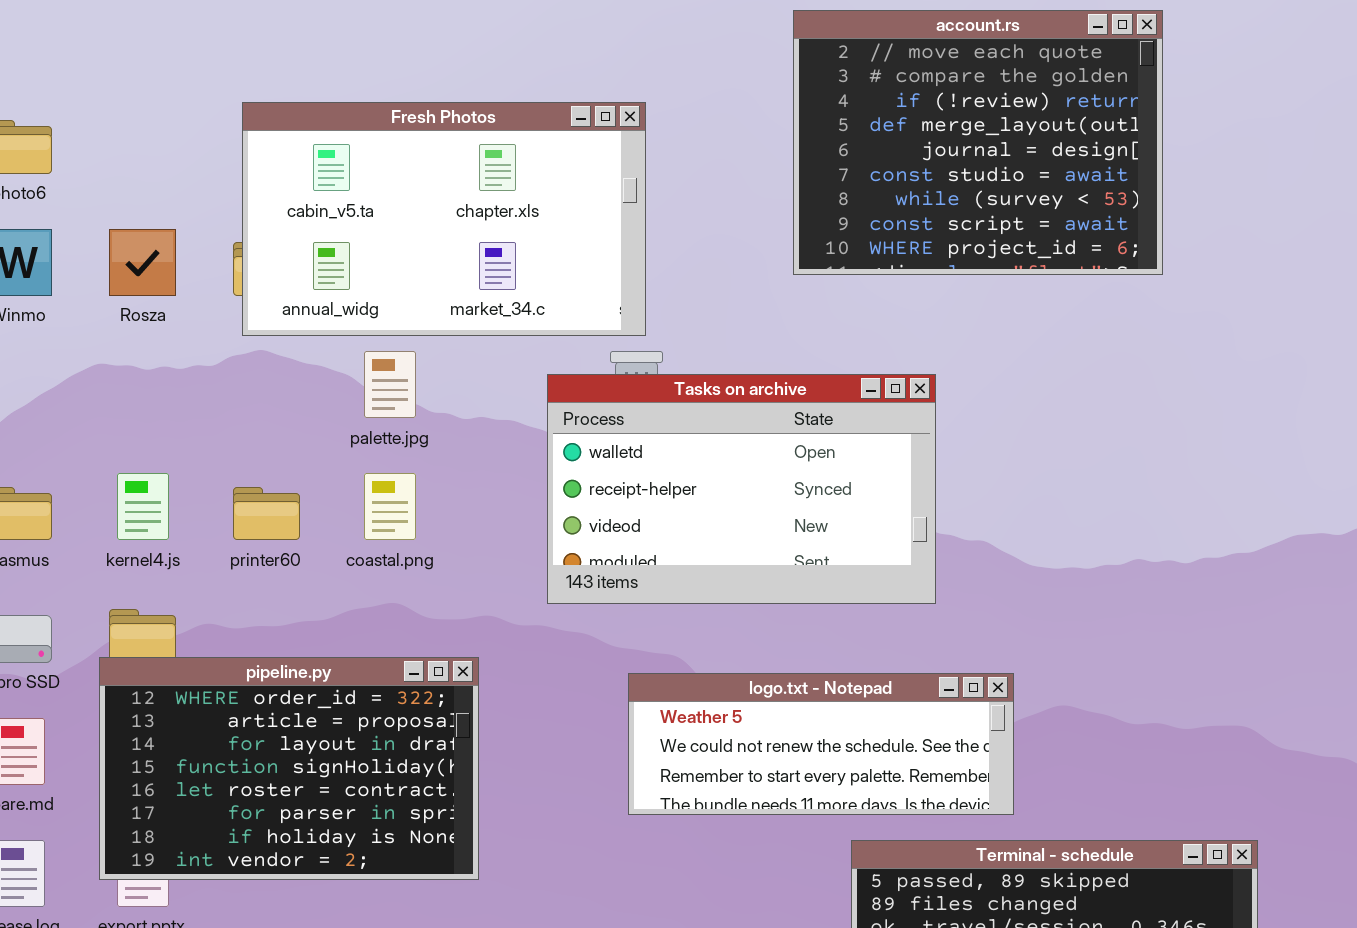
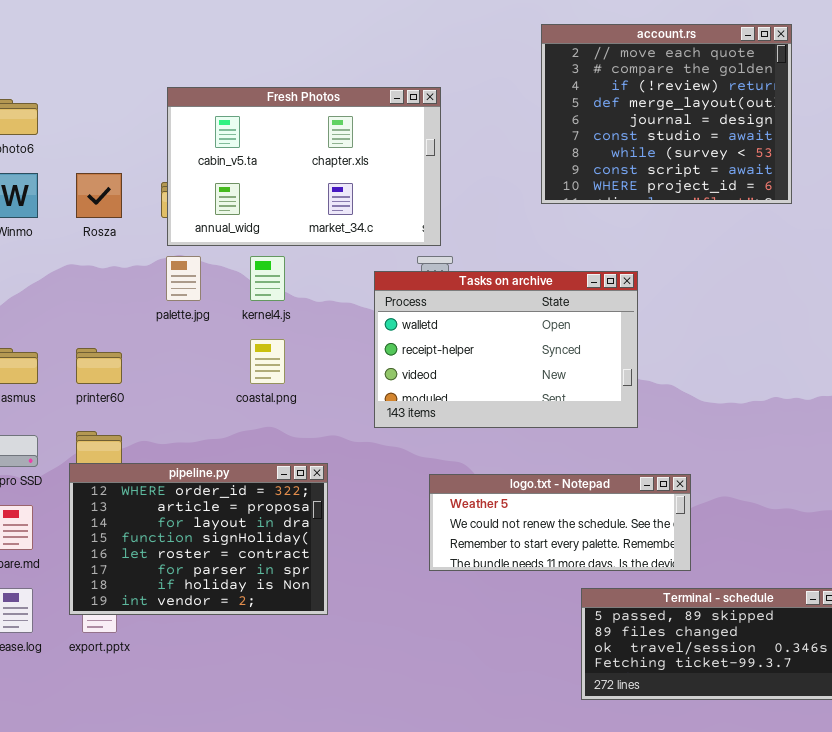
palette.jpg: [364,351,416,418] -> [166,256,201,301], moved
kernel4.js: [117,473,169,540] -> [250,256,285,301], moved
printer60: [233,487,300,540] -> [76,348,122,384], moved

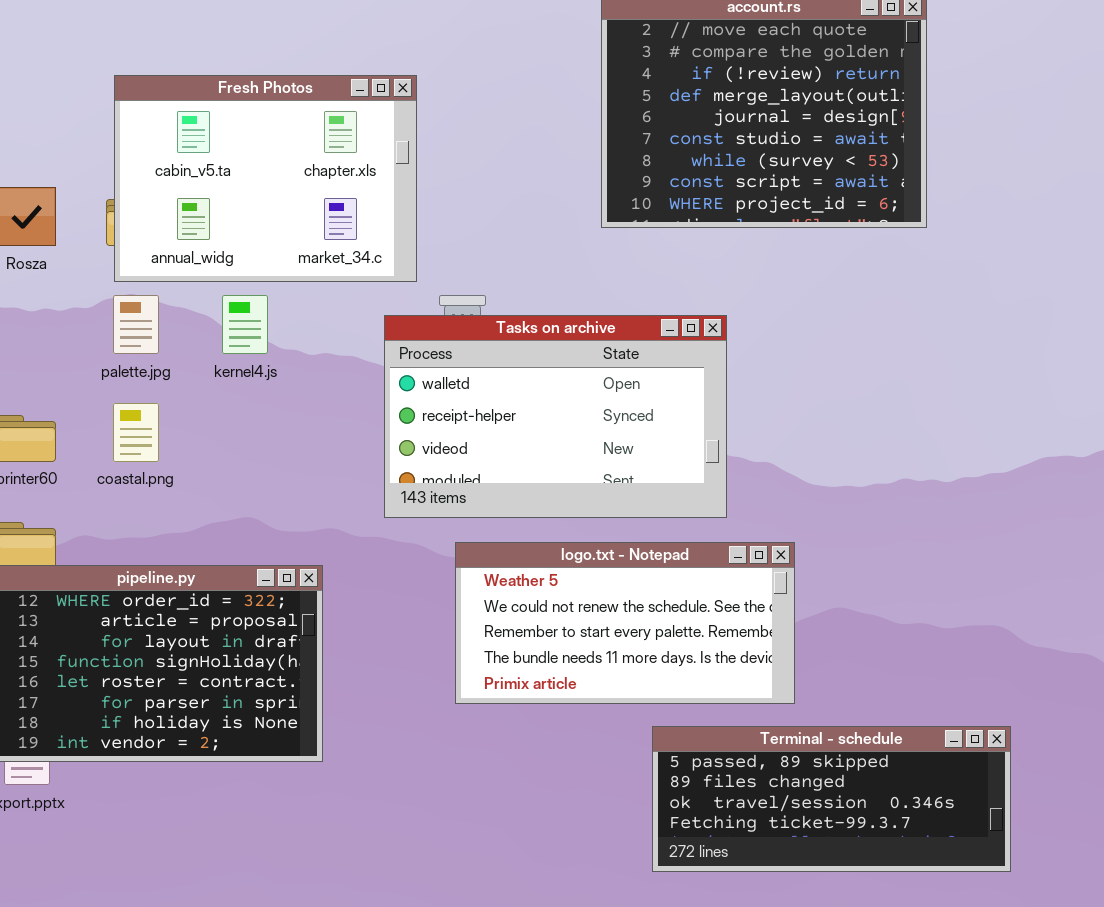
Fresh Photos: [167,87,441,246] -> [114,75,417,282], resized
coastal.png: [250,339,285,384] -> [113,403,159,462], moved
logo.txt - Notepad: [429,474,691,571] -> [455,542,795,704], resized

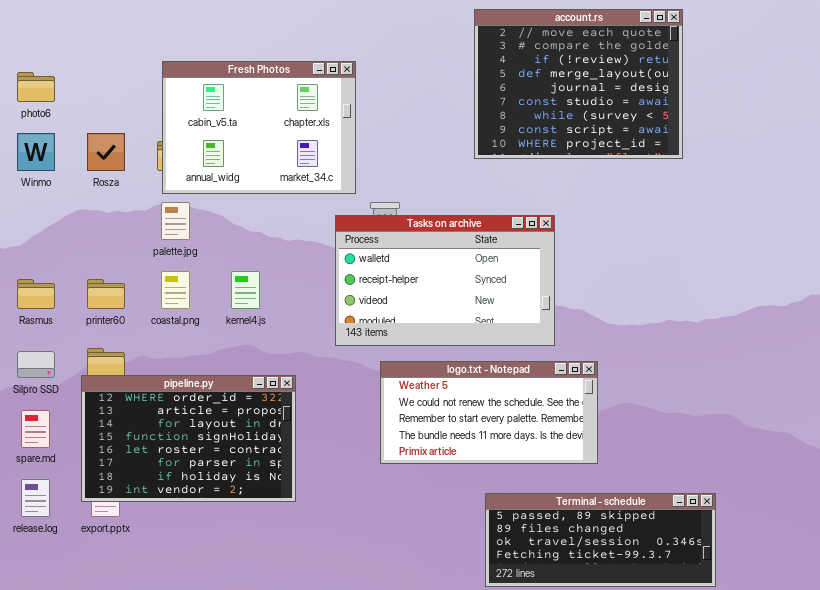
kernel4.js: [222,295,268,354] -> [231,271,260,309], moved
Terminal - schedule: [652,726,1011,872] -> [485,493,716,587], moved

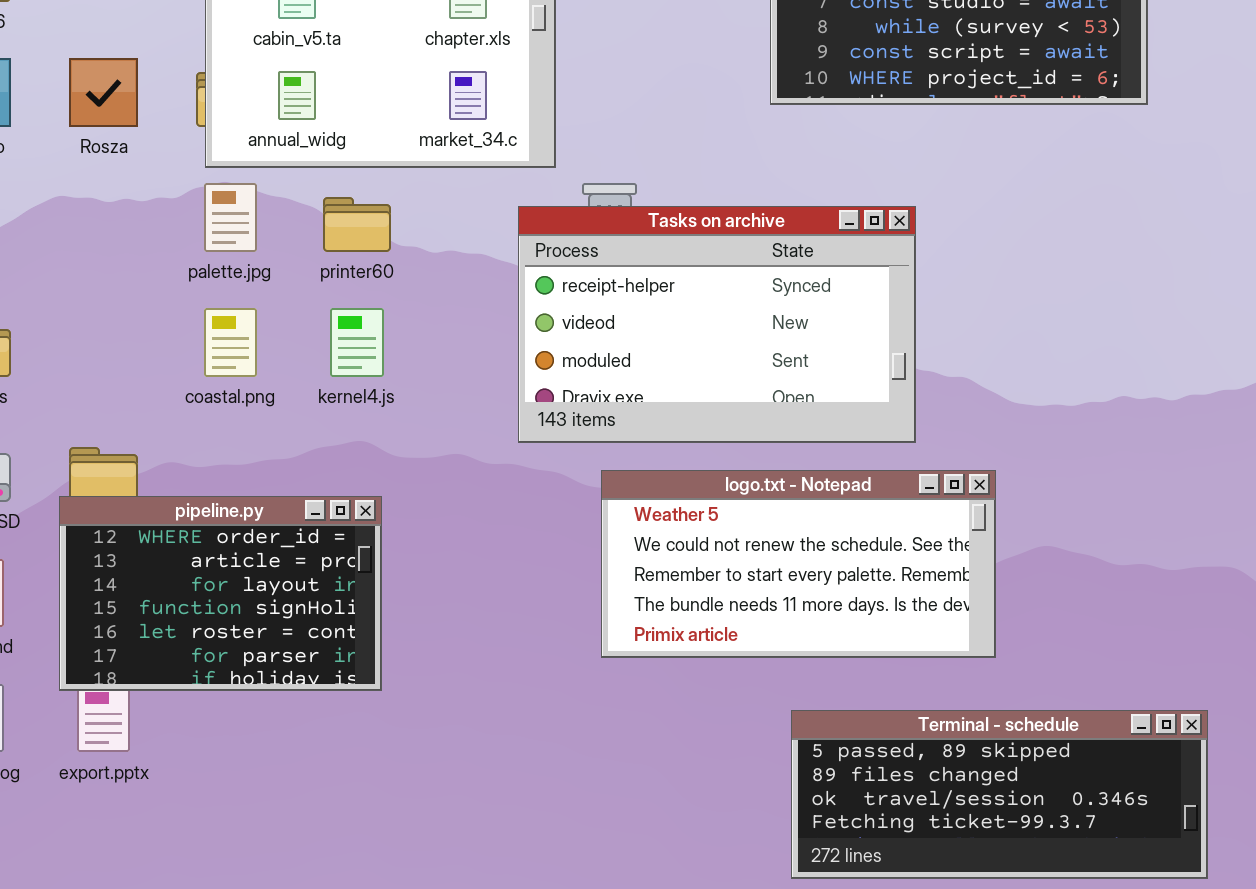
Tasks on archive: [335,215,555,346] -> [518,206,916,443], scrolled down 1 row
printer60: [87,279,125,309] -> [323,197,391,252], moved
pipeline.py: [81,375,296,502] -> [59,496,382,691], resized

